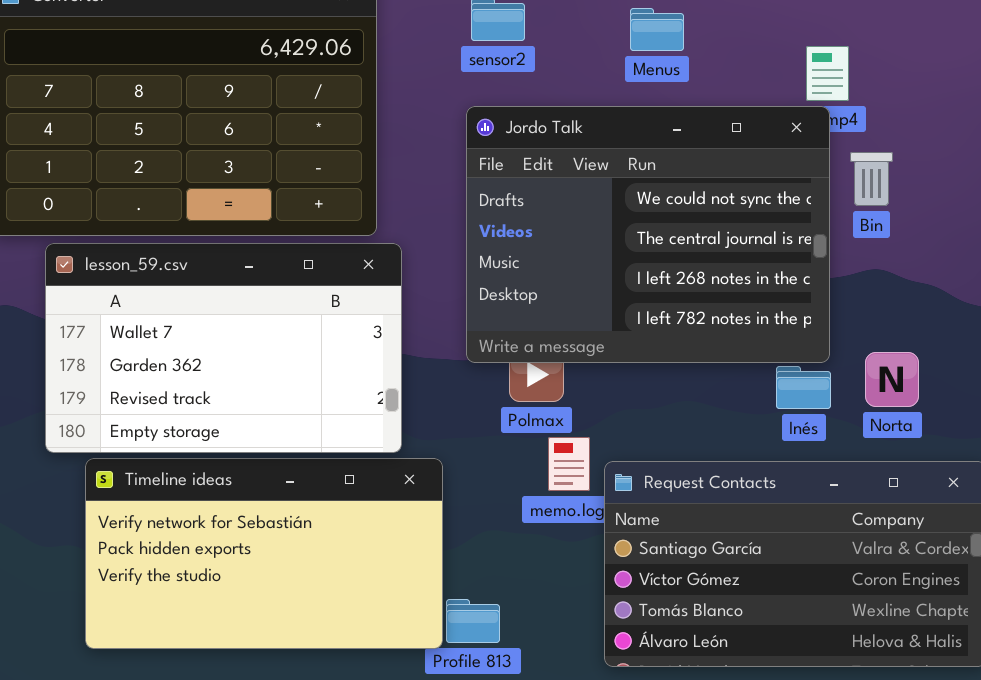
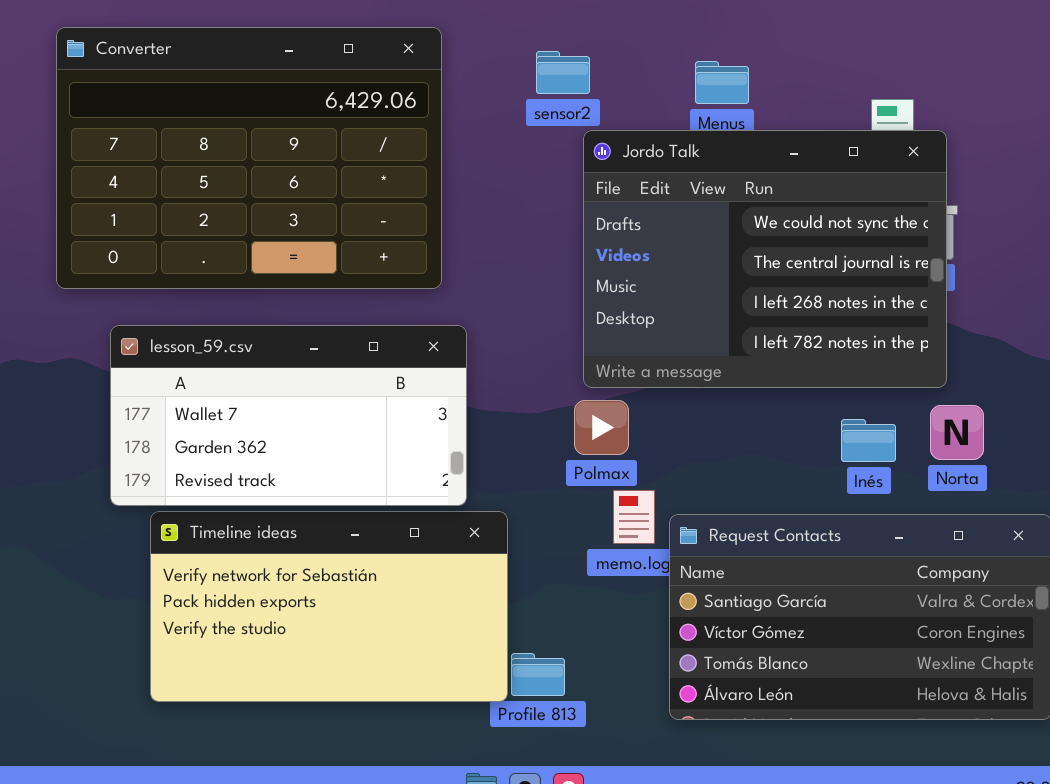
Jordo Talk: [466,106,830,363] -> [583,130,947,388], moved
lesson_59.csv: [45,243,402,453] -> [110,325,467,506], resized

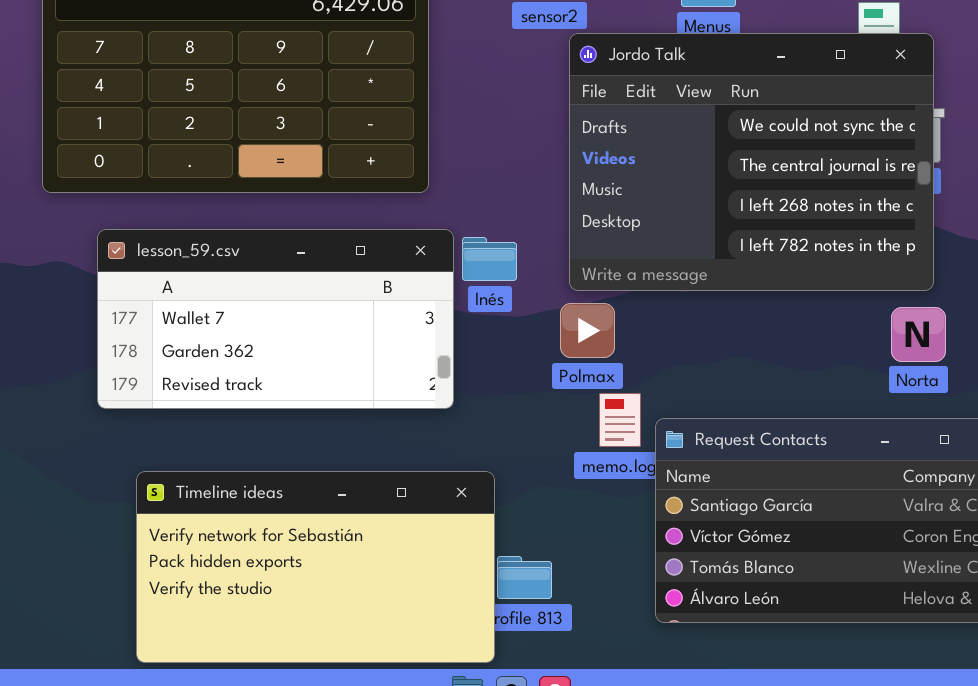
Norta: [930,405,984,460] -> [891,307,946,362], moved
Inés: [841,419,896,462] -> [462,237,517,281], moved
Timeline ideas: [150,511,508,702] -> [136,471,495,663], moved

